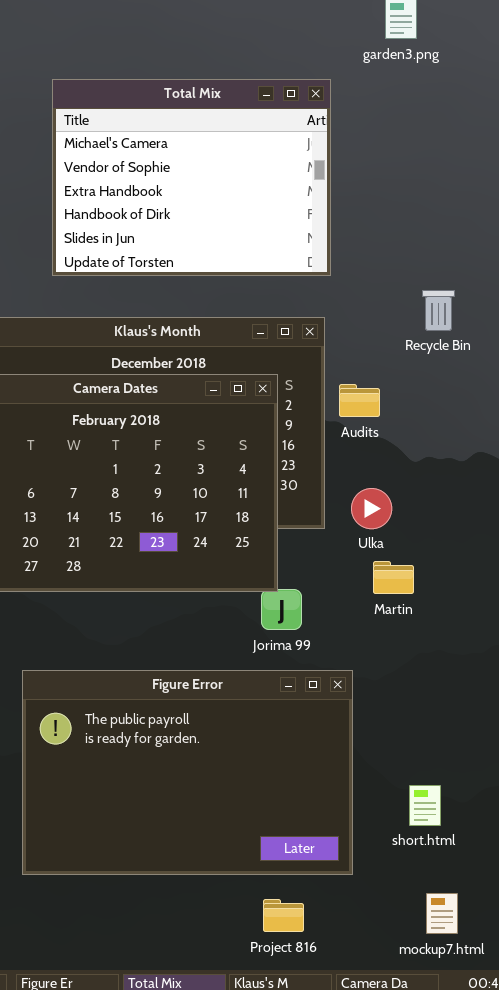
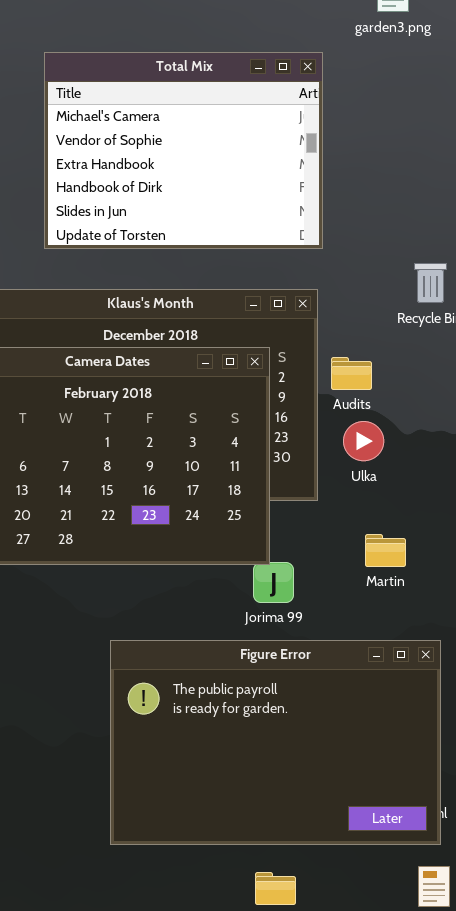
Ulka: [351,488,392,529] -> [343,421,384,461], moved
Figure Error: [22,670,353,875] -> [110,640,441,845], moved

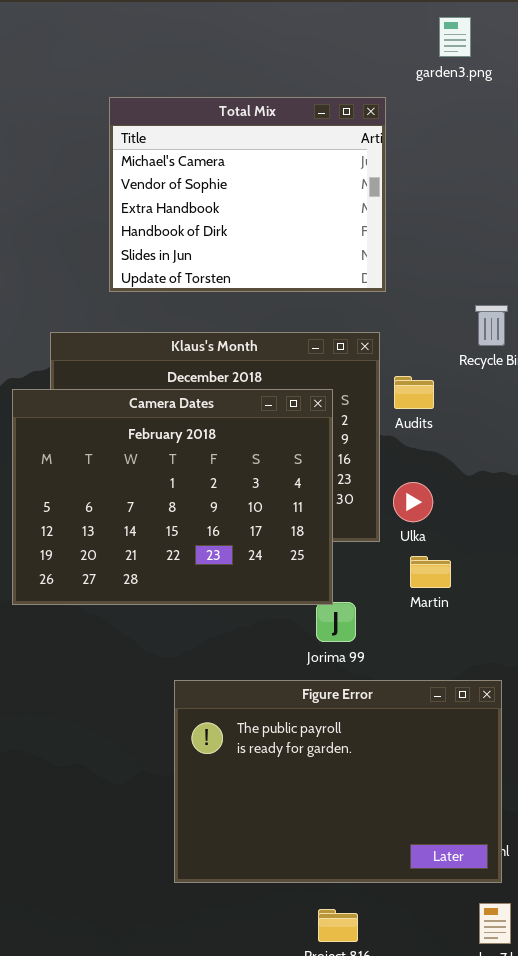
Audits: [331,357,372,390] -> [394,376,434,409], moved
Ulka: [343,421,384,461] -> [393,482,433,522], moved
Martin: [365,534,406,567] -> [410,556,451,588], moved

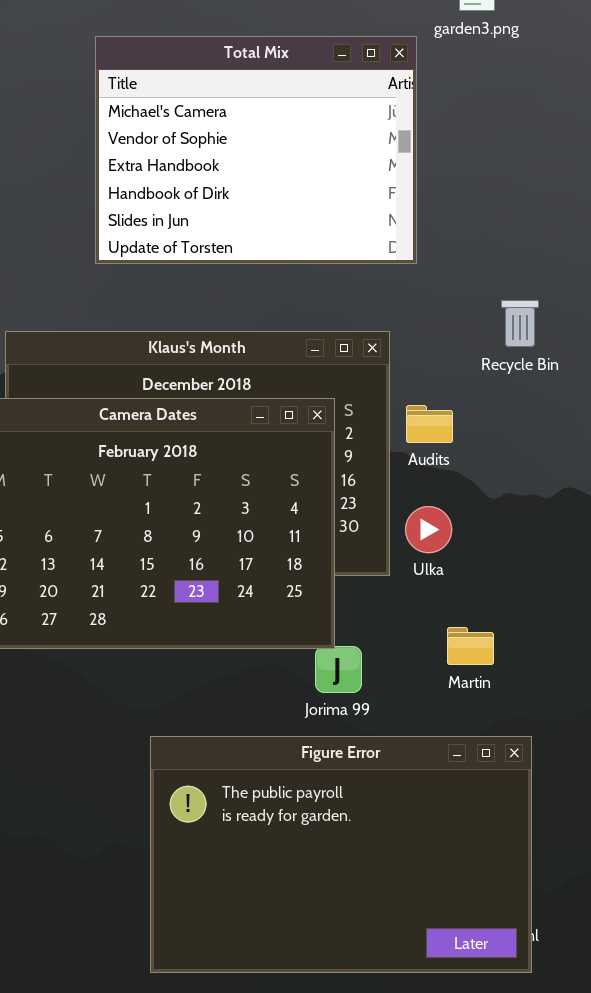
Total Mix: [109,97,386,292] -> [95,36,417,264], moved
Audits: [394,376,434,409] -> [406,405,453,443], moved
Martin: [410,556,451,588] -> [447,627,494,665], moved

